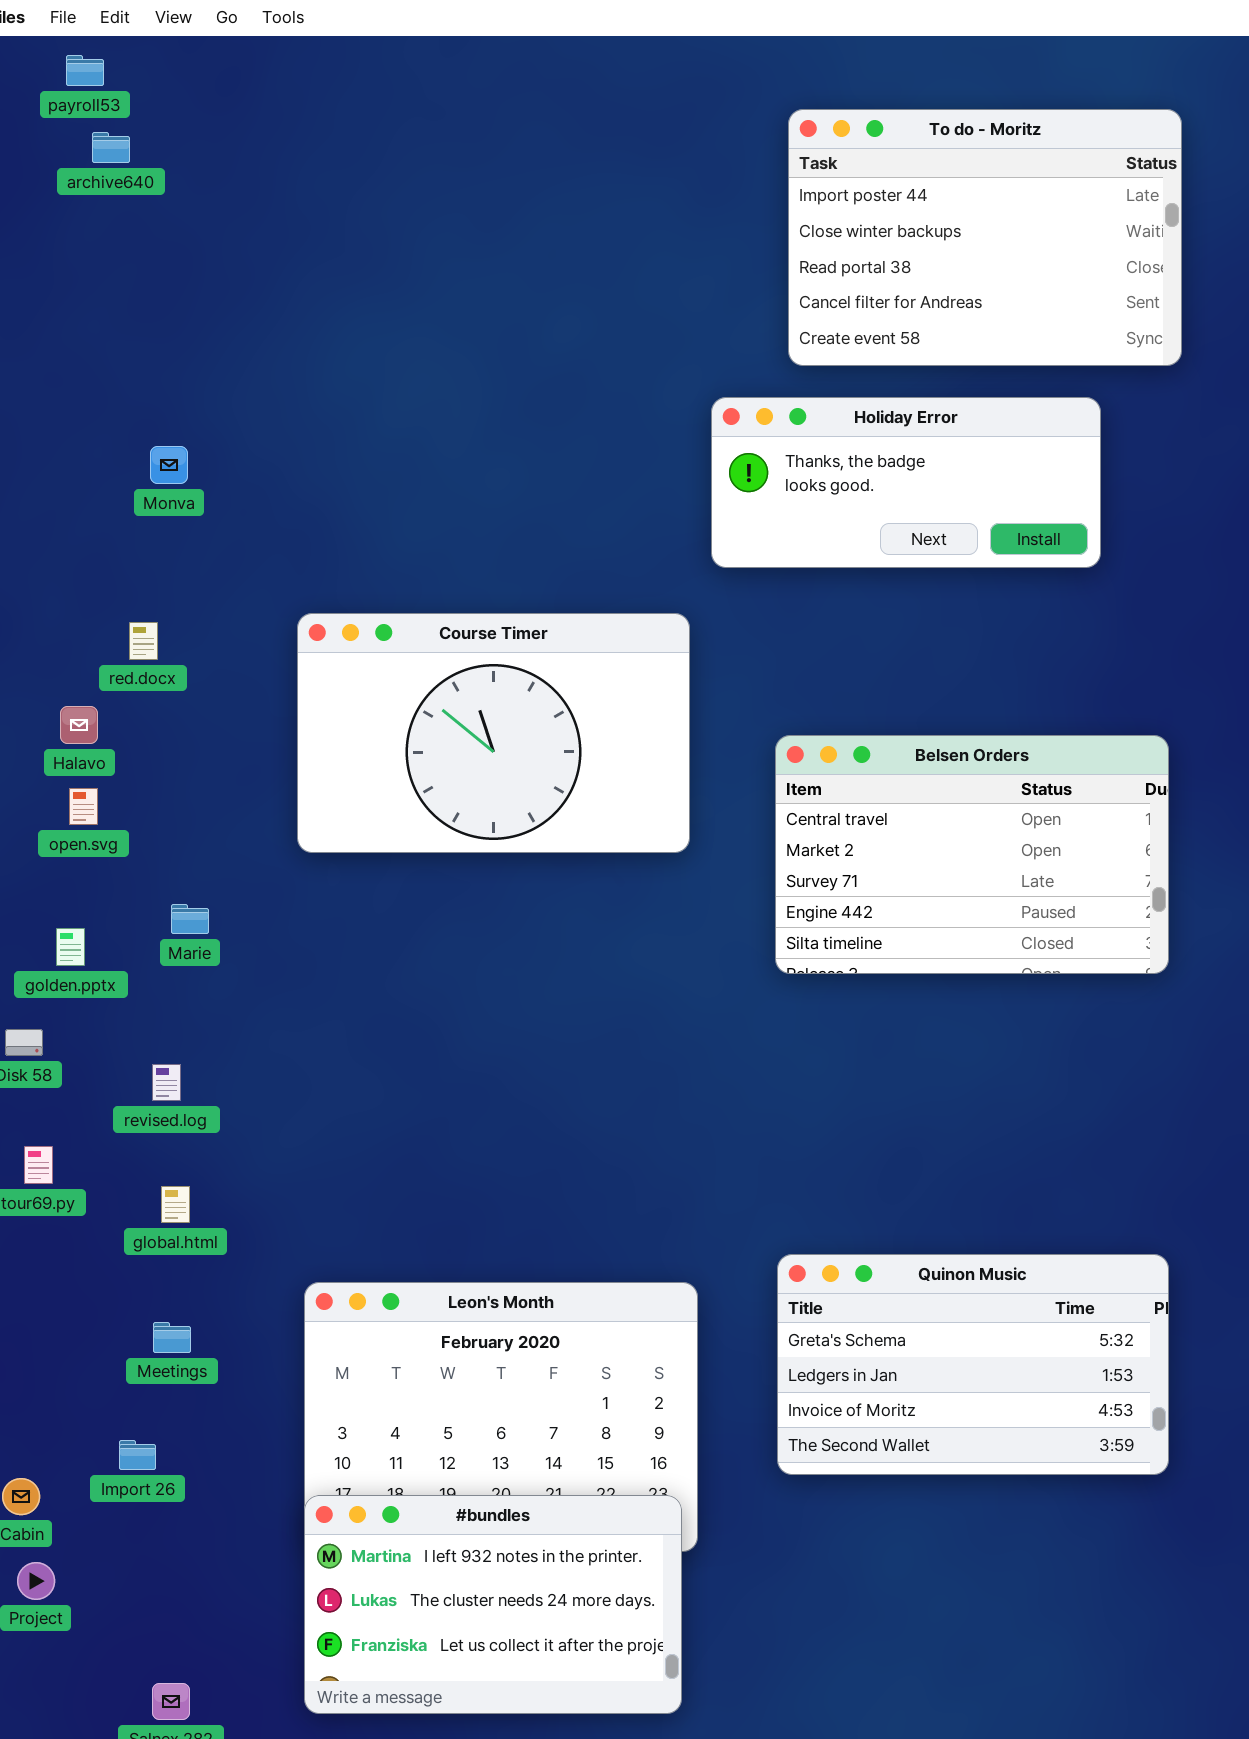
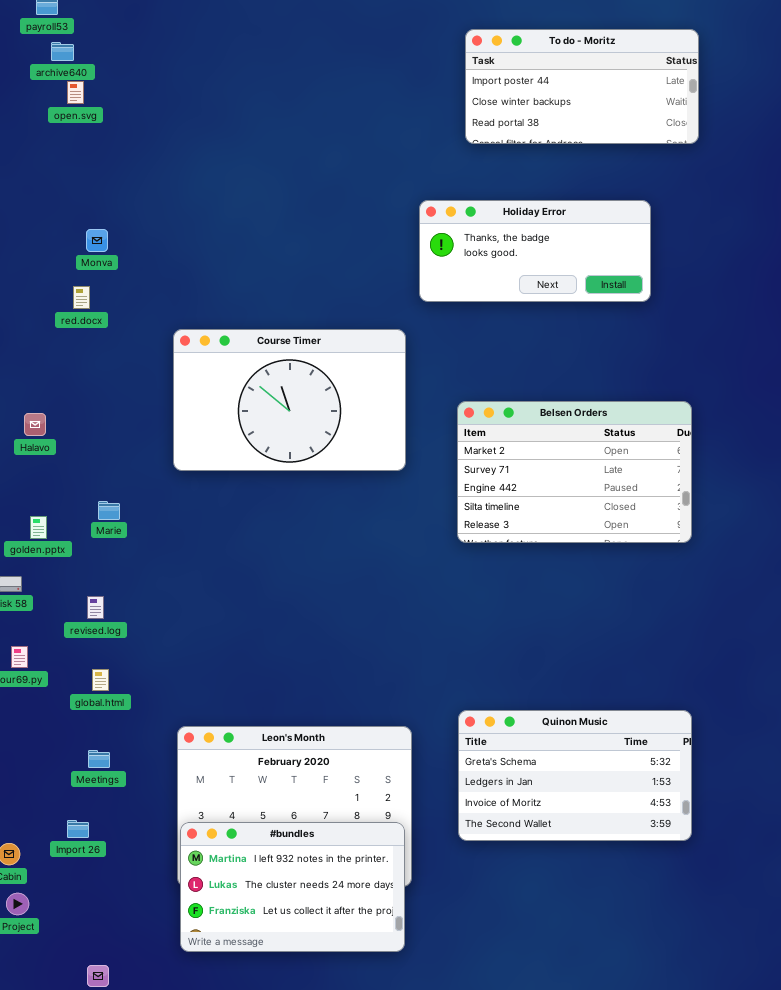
To do - Moritz: [788,109,1182,366] -> [465,29,699,144], resized
red.docx: [129,622,158,660] -> [73,286,90,309], moved
Halavo: [60,706,98,744] -> [24,413,46,436], moved
Belsen Orders: [775,735,1169,974] -> [457,401,692,543], scrolled down 1 row
open.svg: [69,788,98,825] -> [67,81,84,104], moved
#bundles: [304,1495,682,1714] -> [180,822,405,952], moved

